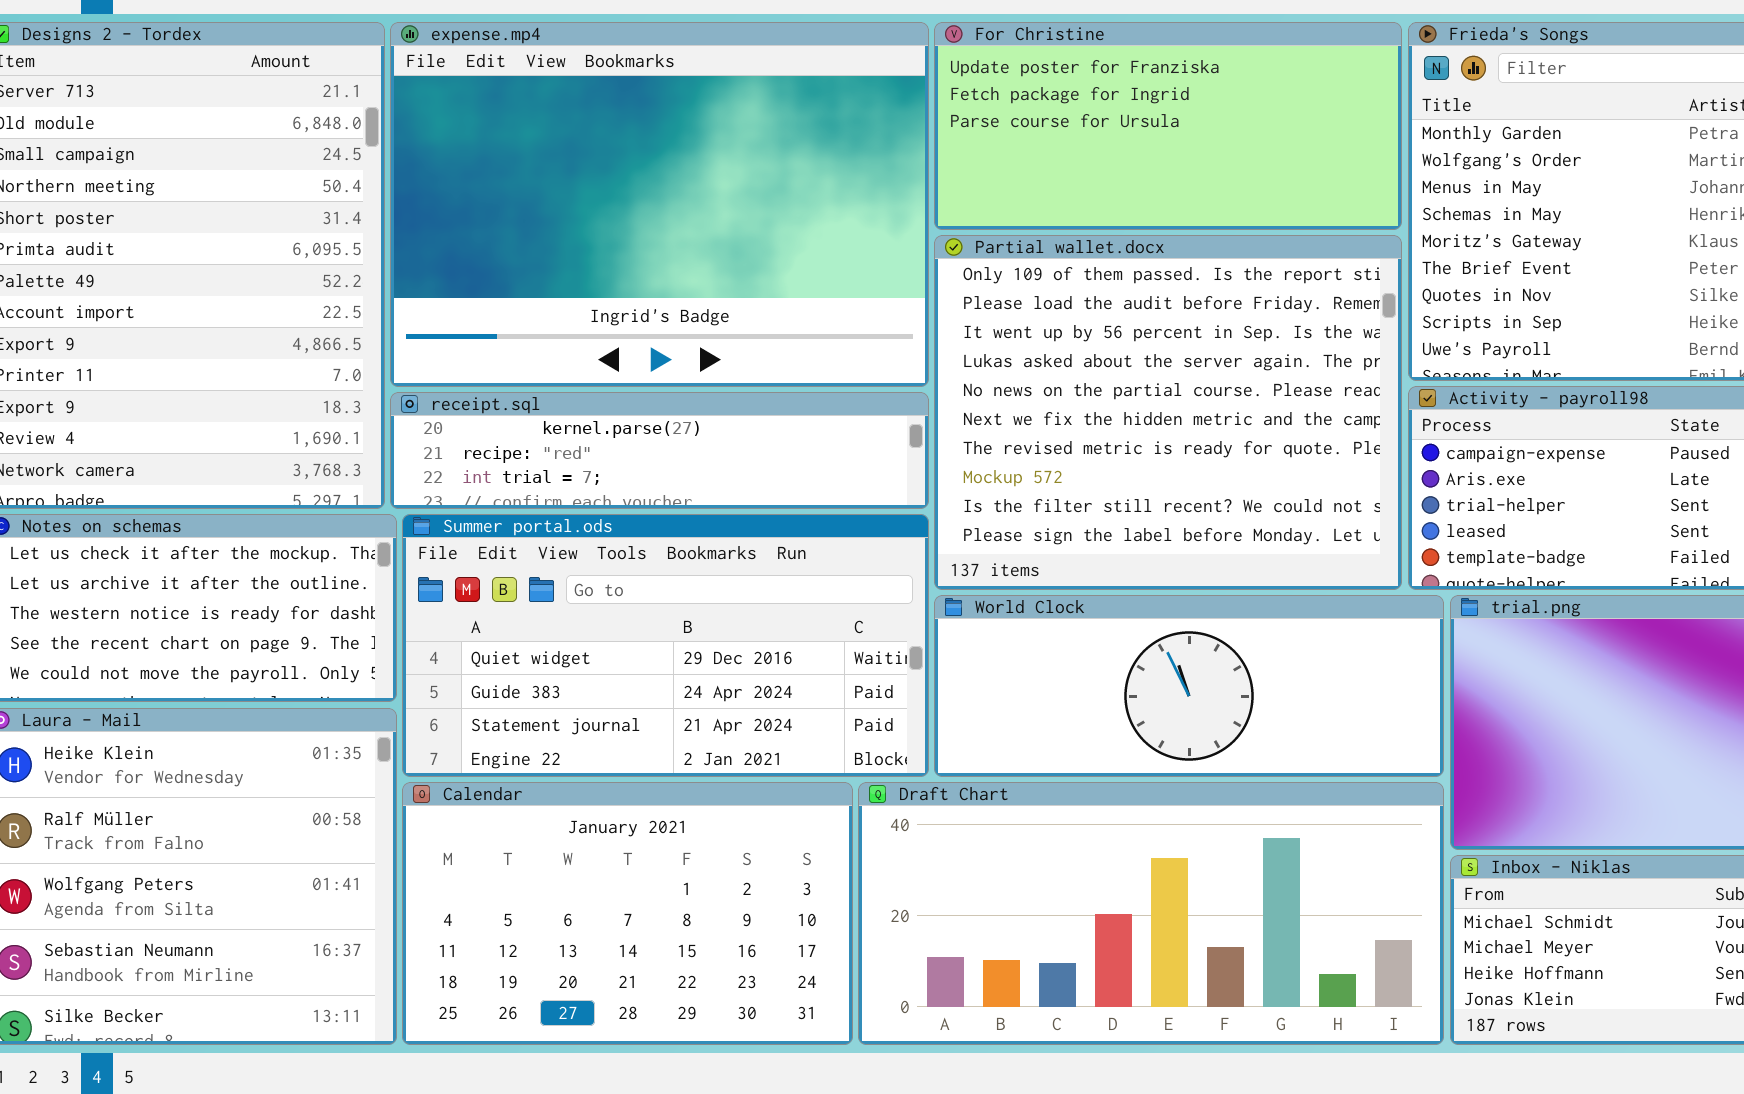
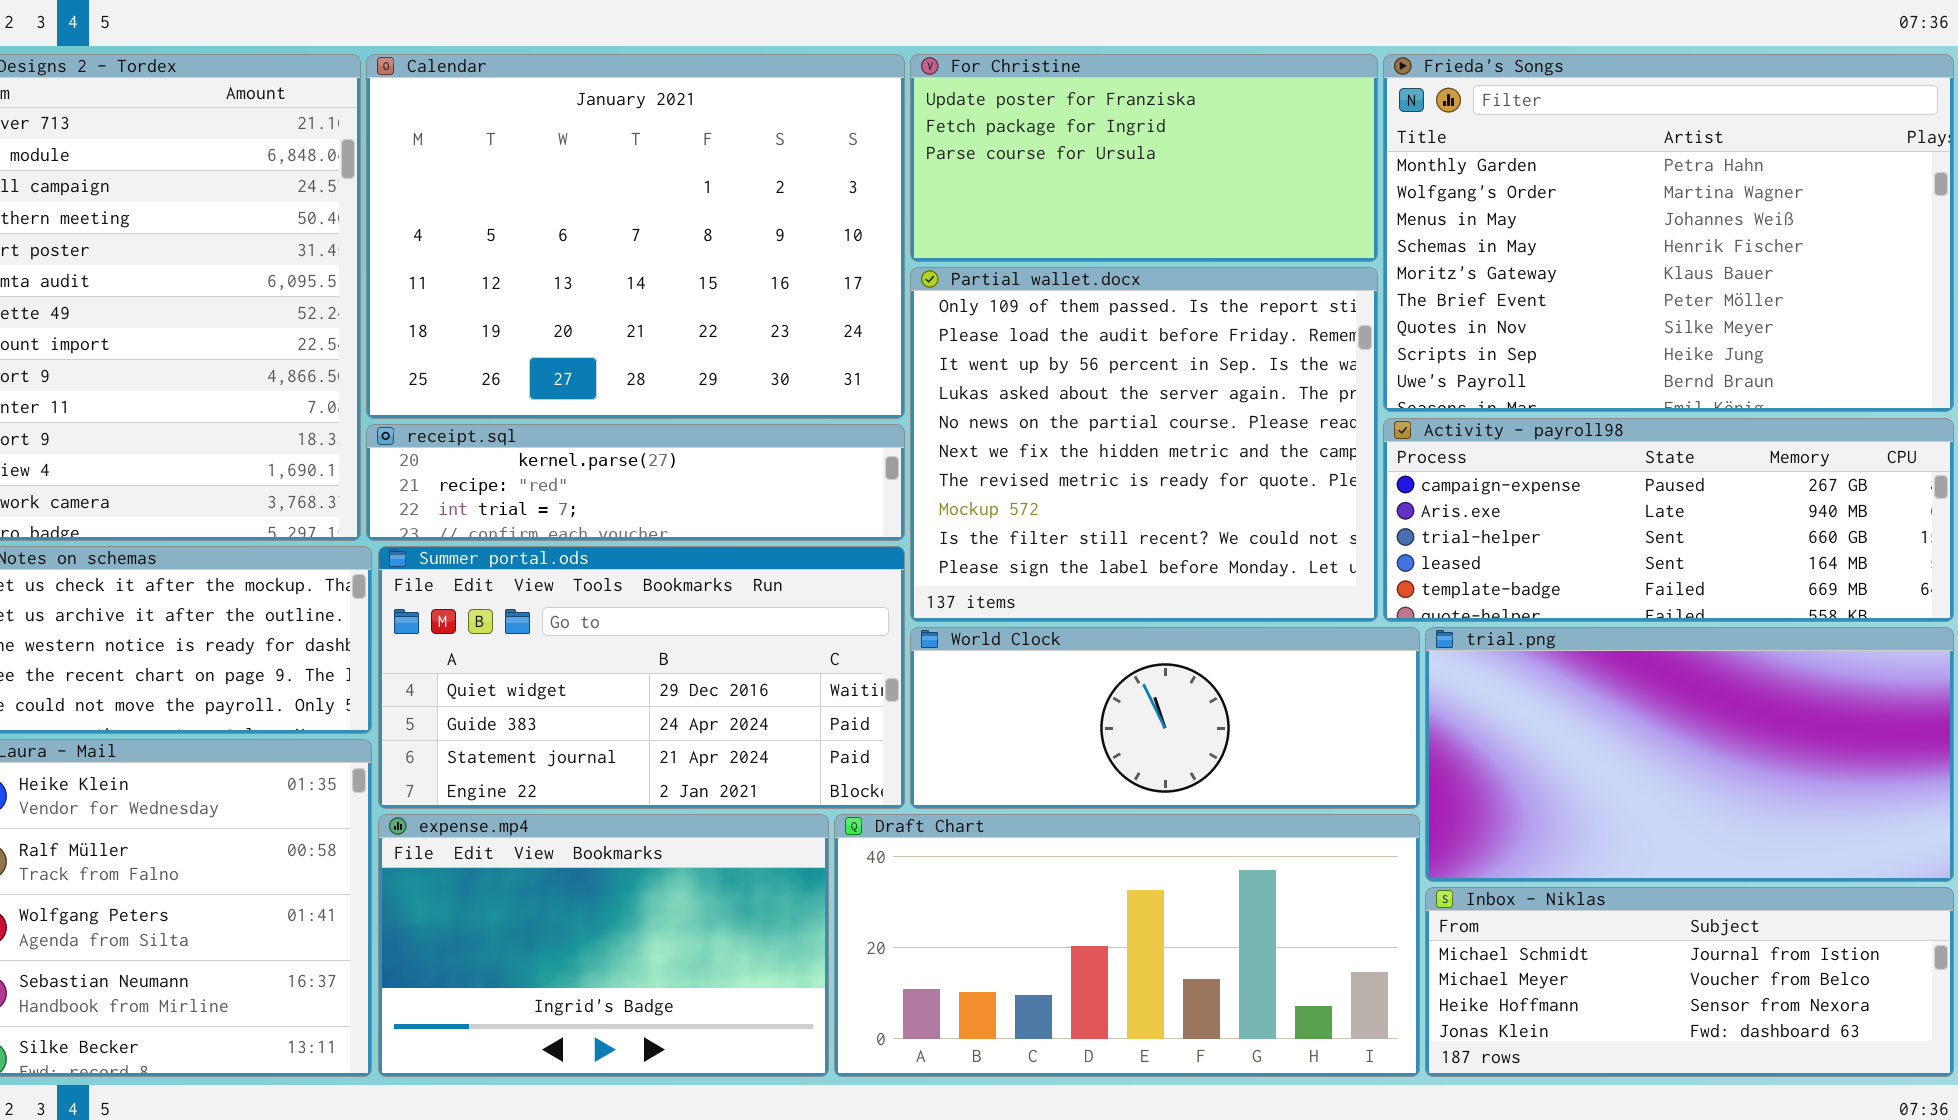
expense.mp4: [390,22,929,387] -> [378,814,829,1077], moved, resized
Calendar: [402,782,853,1045] -> [366,54,905,419], moved, resized

